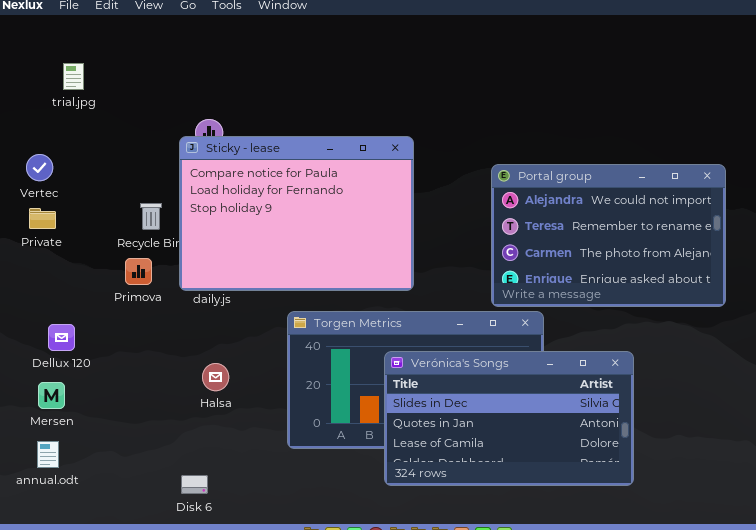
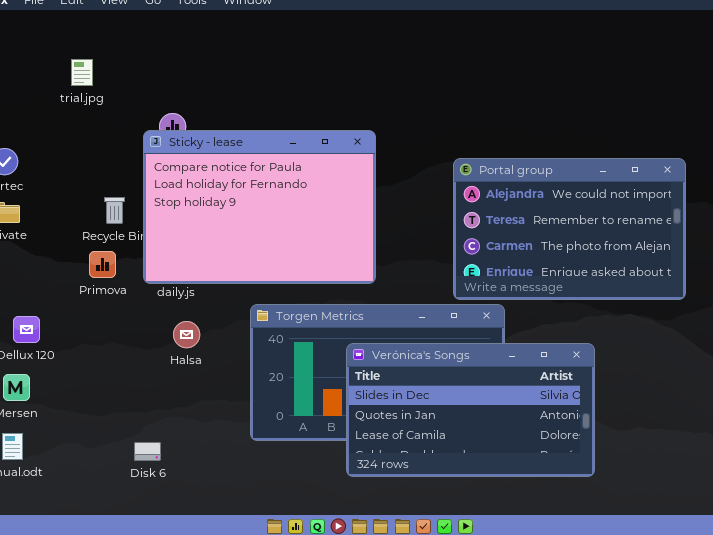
trial.jpg: [63,63,84,90] -> [71,59,93,86], moved
Halsa: [202,363,229,391] -> [173,321,200,348], moved
Disk 6: [181,475,208,494] -> [134,442,161,461], moved

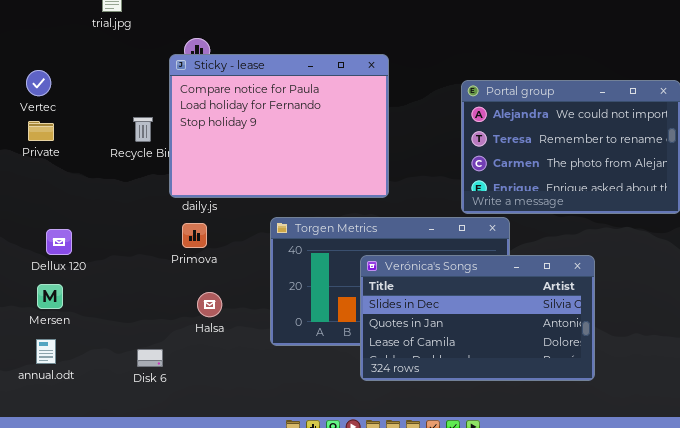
Primova: [89,251,116,278] -> [182,223,207,248], moved
Halsa: [173,321,200,348] -> [197,292,222,317], moved
Disk 6: [134,442,161,461] -> [137,349,163,367], moved

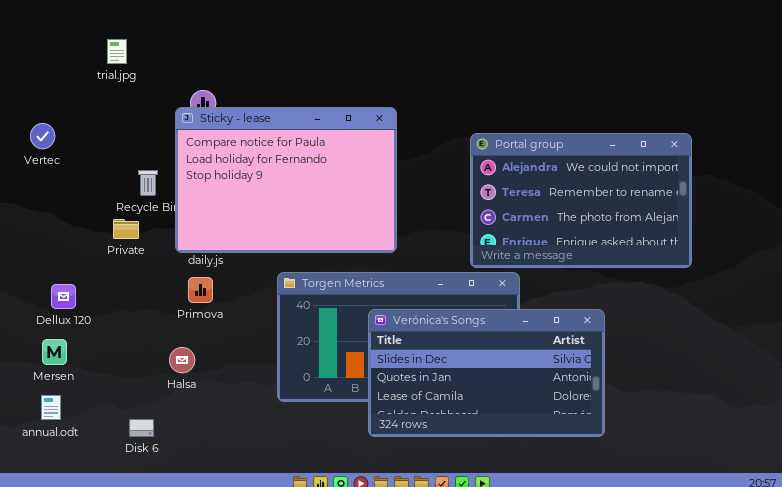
Private: [28,121,54,141] -> [113,219,139,239], moved
Halsa: [197,292,222,317] -> [169,347,195,373], moved
Disk 6: [137,349,163,367] -> [129,419,154,437], moved

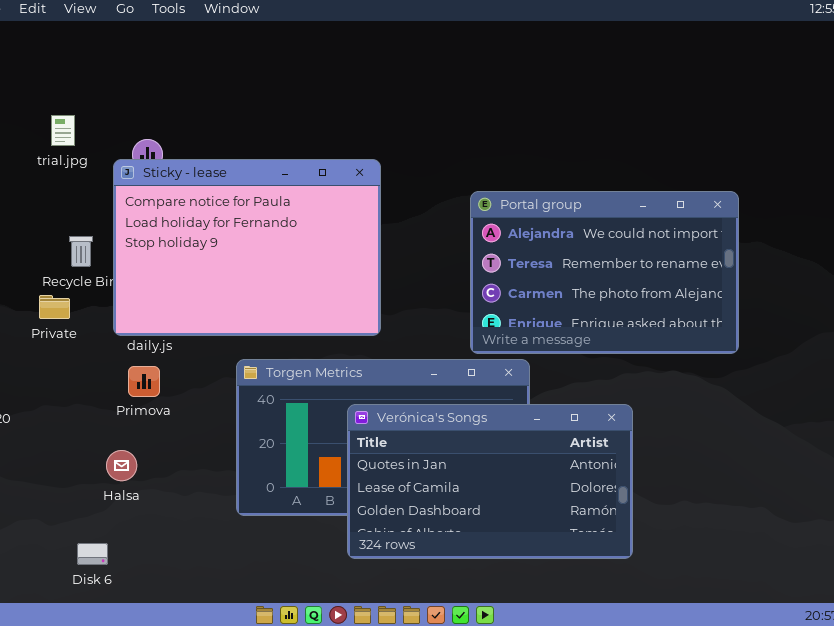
trial.jpg: [107,39,127,64] -> [51,115,75,146], moved
Verónica's Songs: [368,309,605,437] -> [347,404,633,559], scrolled down 1 row
Disk 6: [129,419,154,437] -> [77,543,108,565], moved

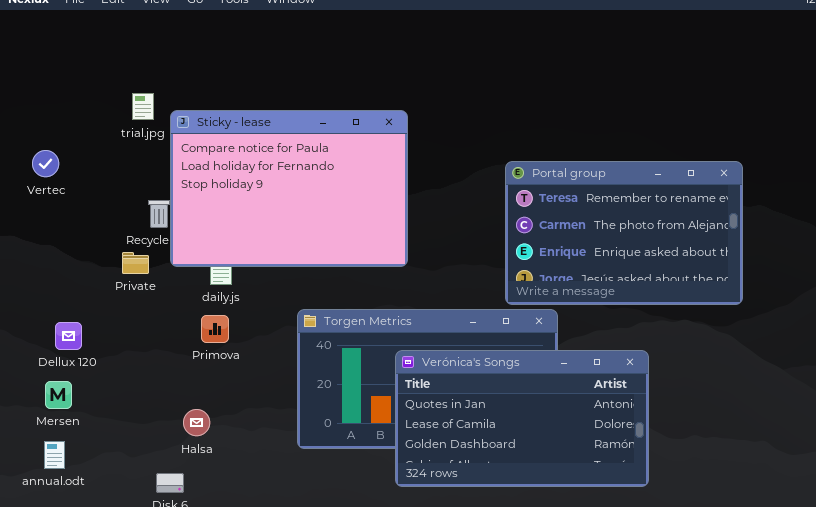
Sticky - lease: [113,159,381,336] -> [170,110,408,267], moved
Portal group: [470,191,739,354] -> [505,161,743,305], scrolled down 1 row
Halsa: [106,450,137,481] -> [183,409,210,436], moved

